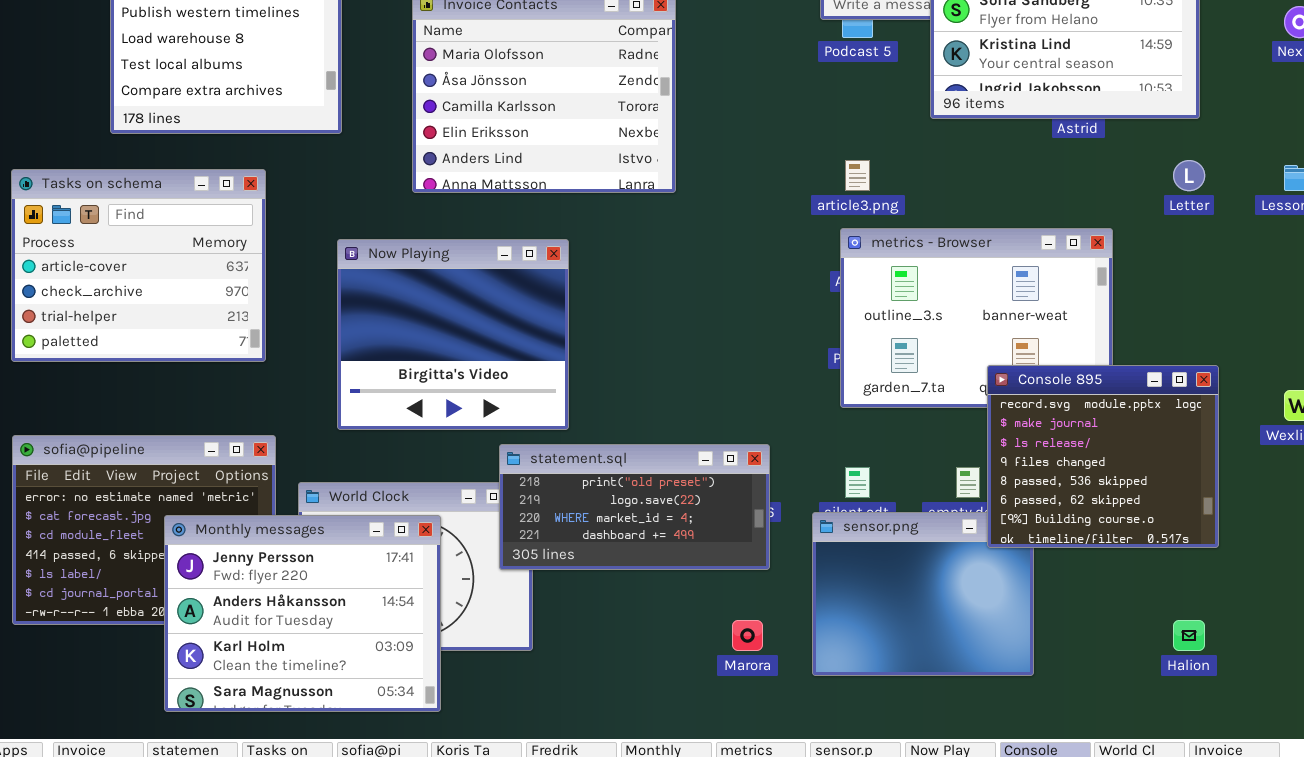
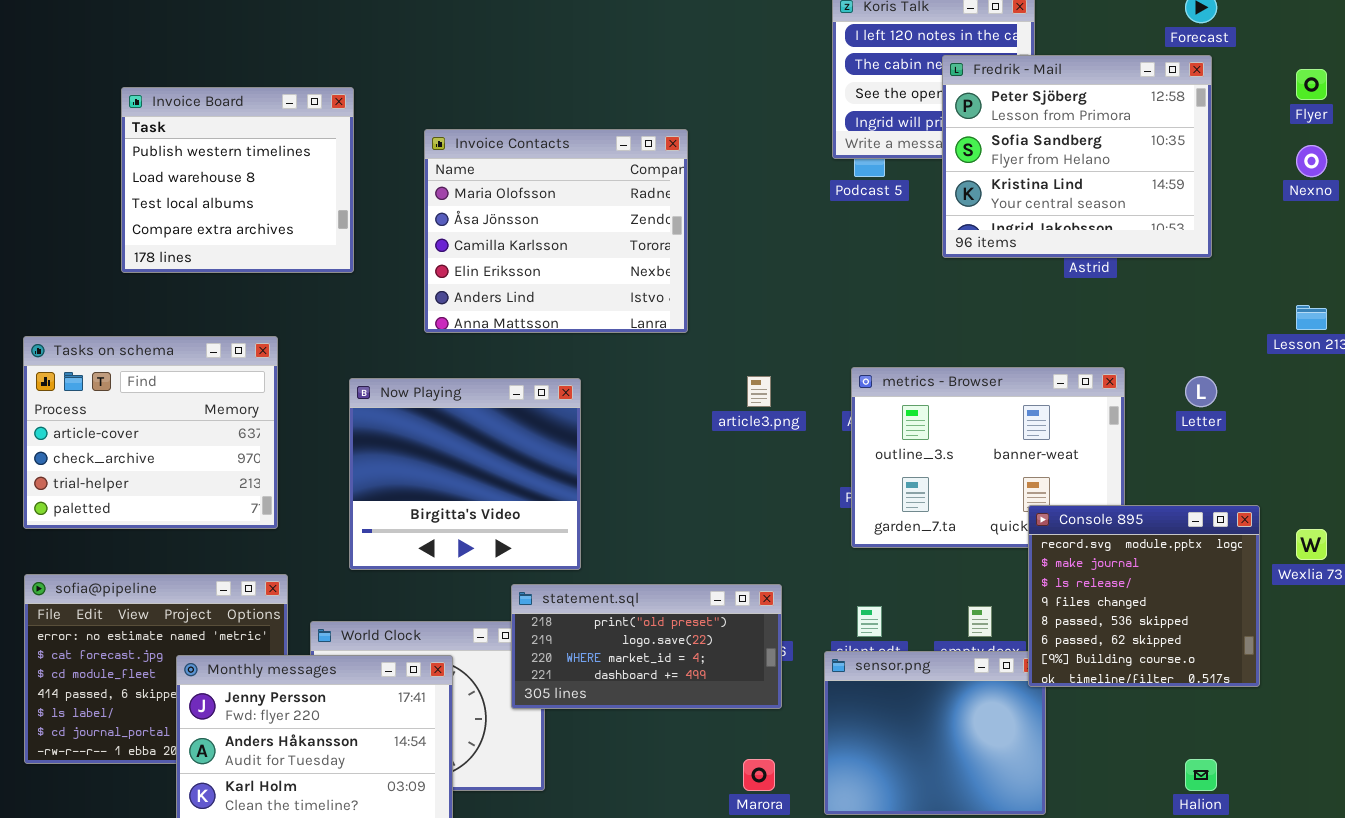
article3.png: [845,160,870,191] -> [747,376,771,407], moved
Letter: [1173,160,1205,191] -> [1185,376,1217,407], moved
Tasks on schema: [11,169,266,362] -> [23,336,278,529], moved
Console 895: [987,365,1219,548] -> [1028,505,1260,687], moved

